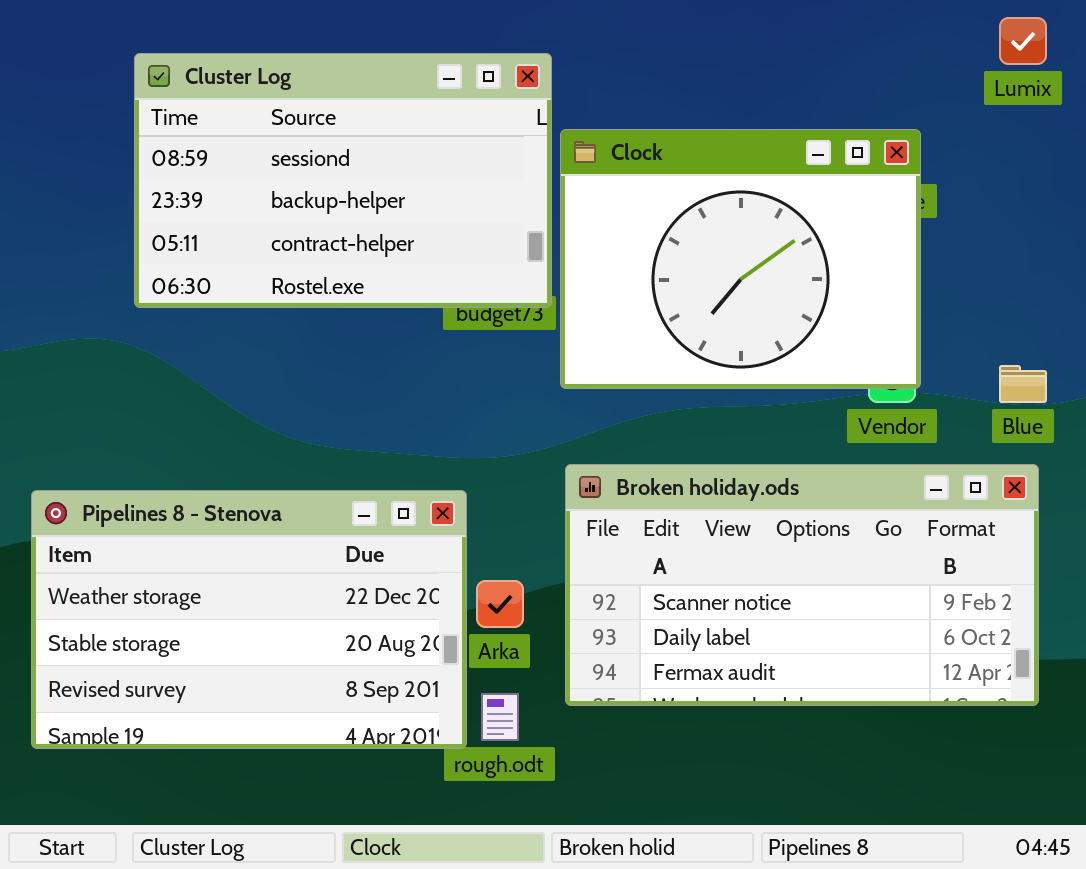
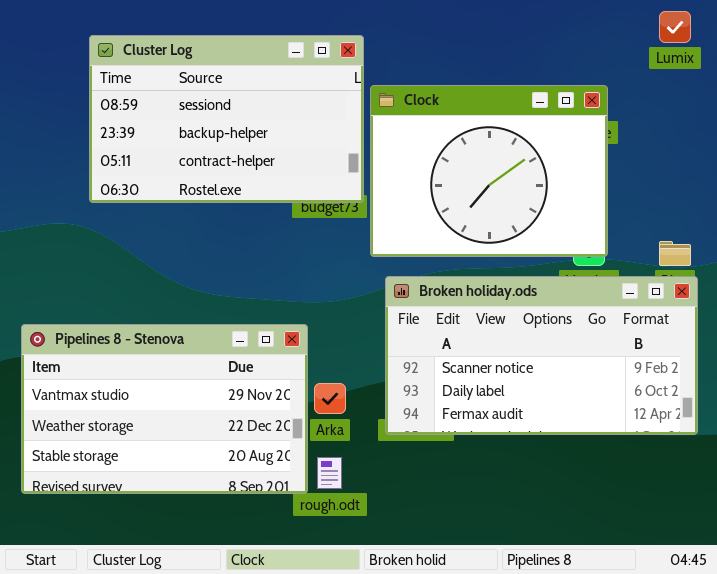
Broken holiday.ods: [565,464,1039,706] -> [385,276,698,435], moved
Pipelines 8 - Stenova: [31,490,467,749] -> [21,324,308,494], scrolled up 1 row

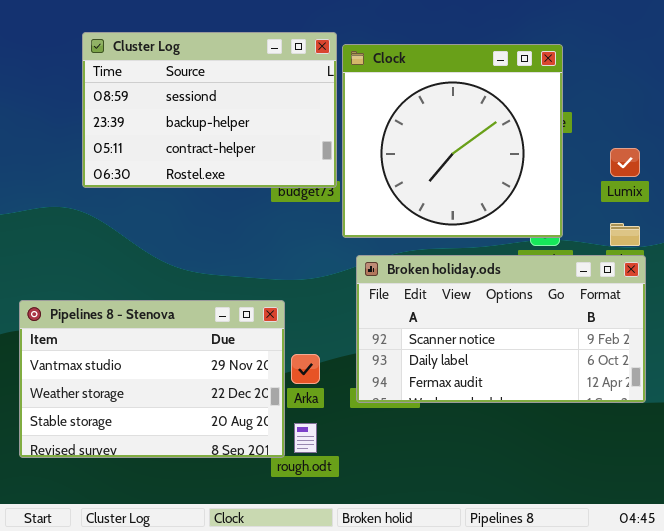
Lumix: [659,11,691,43] -> [610,148,640,177], moved
Clock: [370,85,608,257] -> [342,44,563,238], resized

